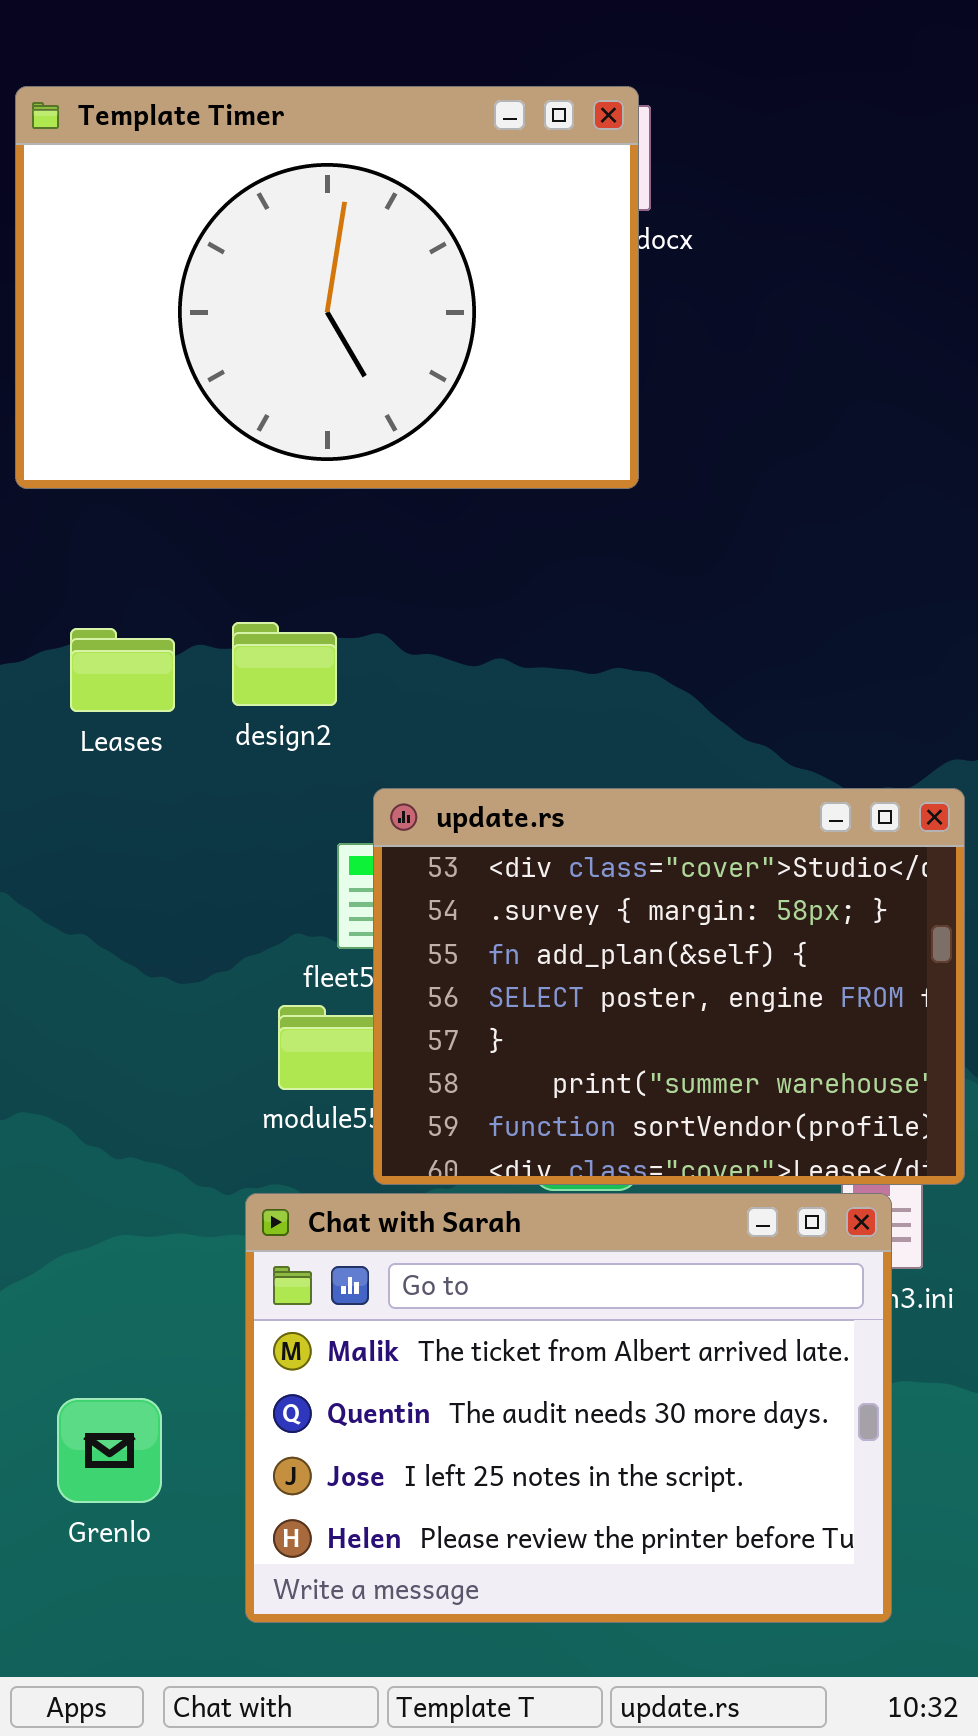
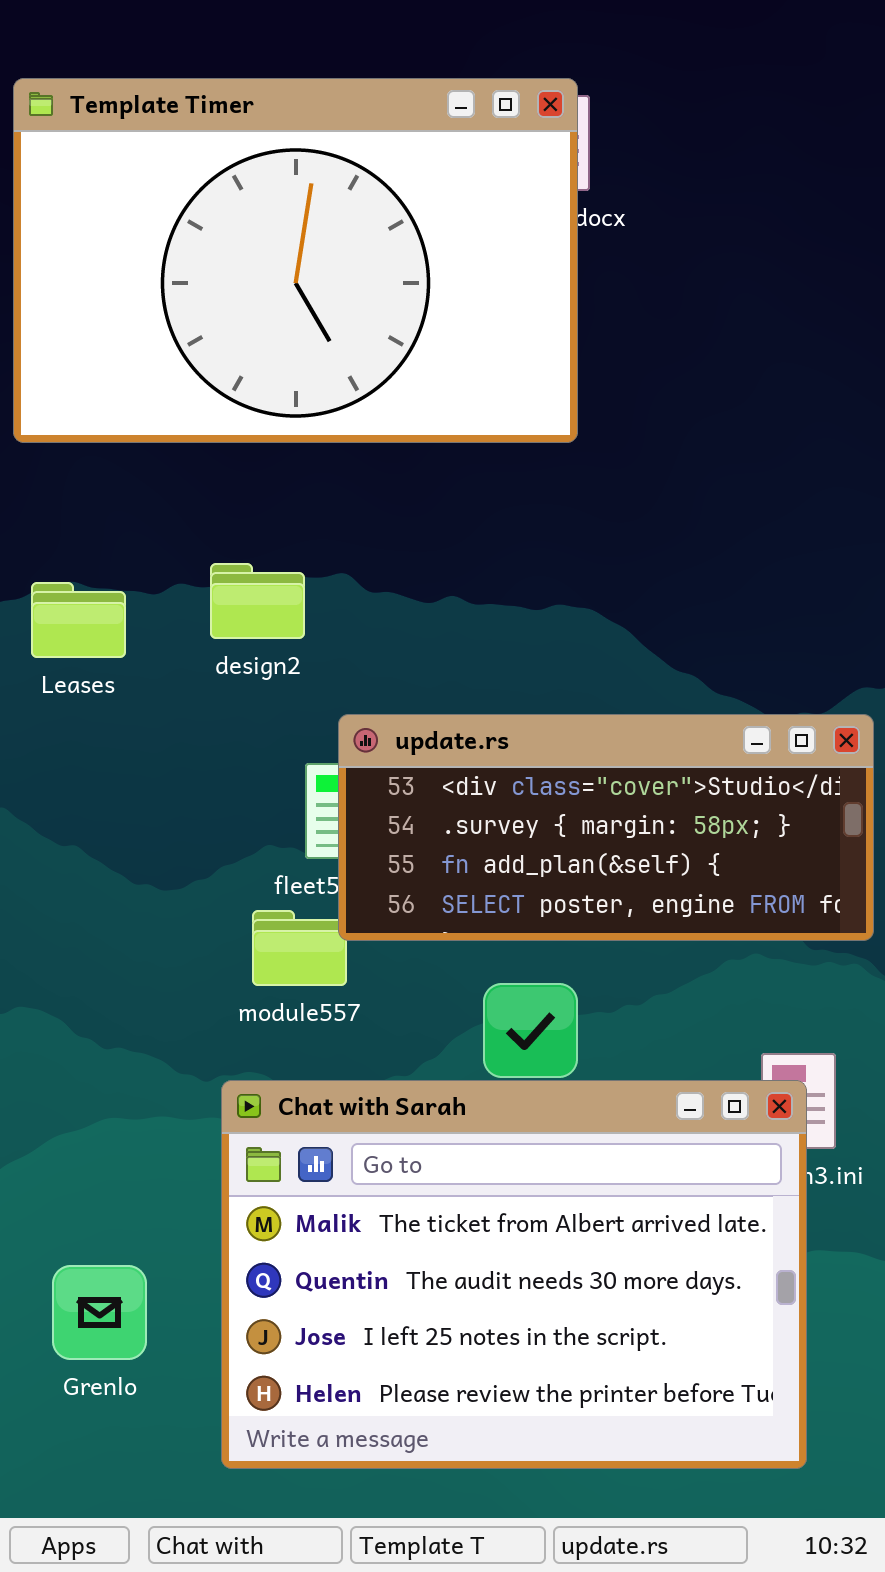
Leases: [70,628,175,712] -> [31,582,126,658], moved
update.rs: [373,788,965,1185] -> [338,714,874,941], resized

